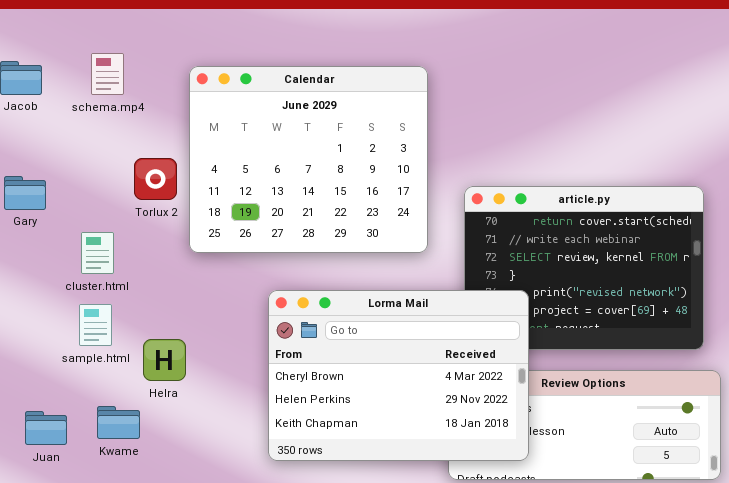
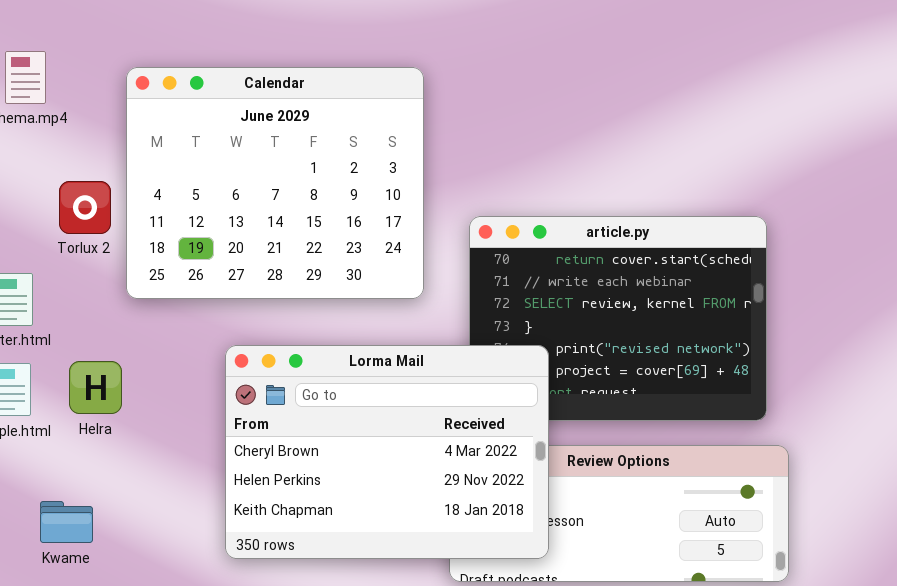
Helra: [143,339,186,381] -> [69,361,122,414], moved
Kwame: [97,406,140,439] -> [40,501,93,543], moved

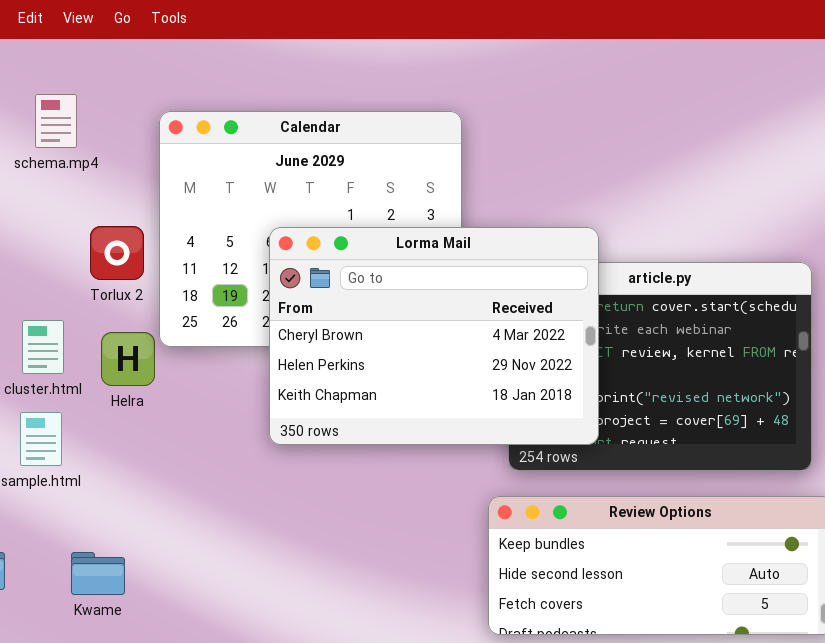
Lorma Mail: [225,345,549,559] -> [269,227,599,445], moved
Helra: [69,361,122,414] -> [101,332,155,386], moved

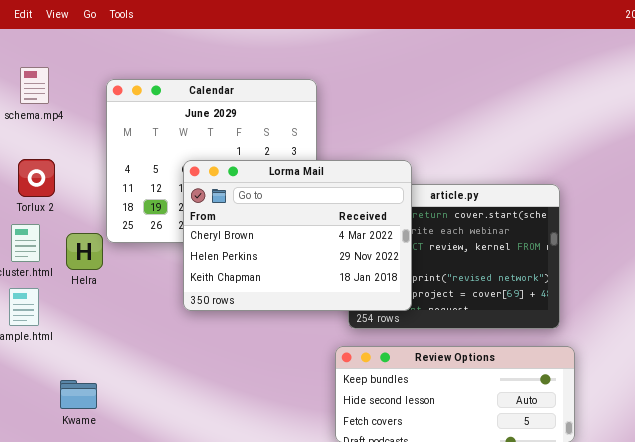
Torlux 2: [90,226,144,280] -> [18,159,55,197], moved
Kwame: [71,552,125,595] -> [60,380,97,409], moved

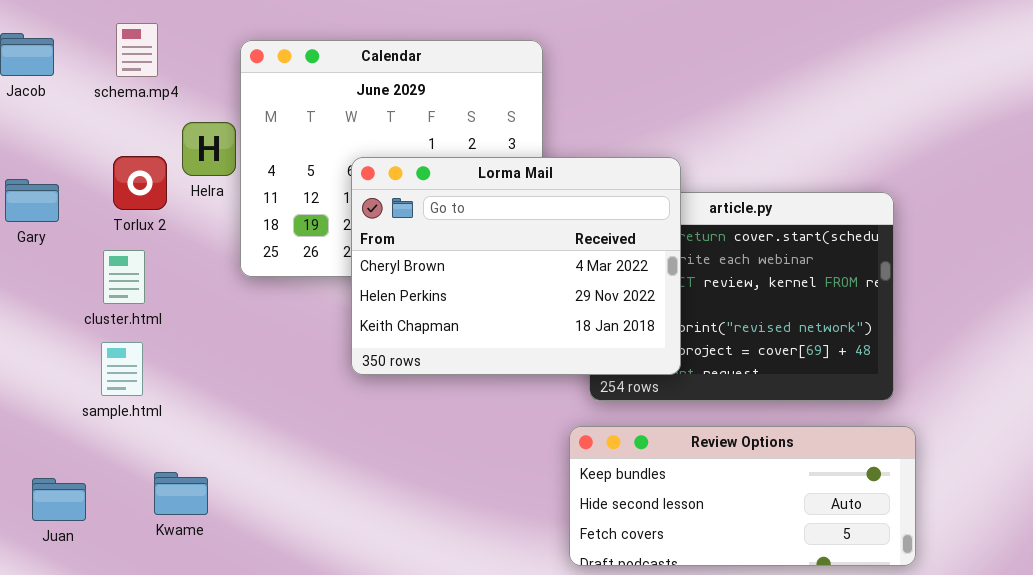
Helra: [66,233,103,270] -> [182,122,236,176], moved
Kwame: [60,380,97,409] -> [154,472,208,515], moved

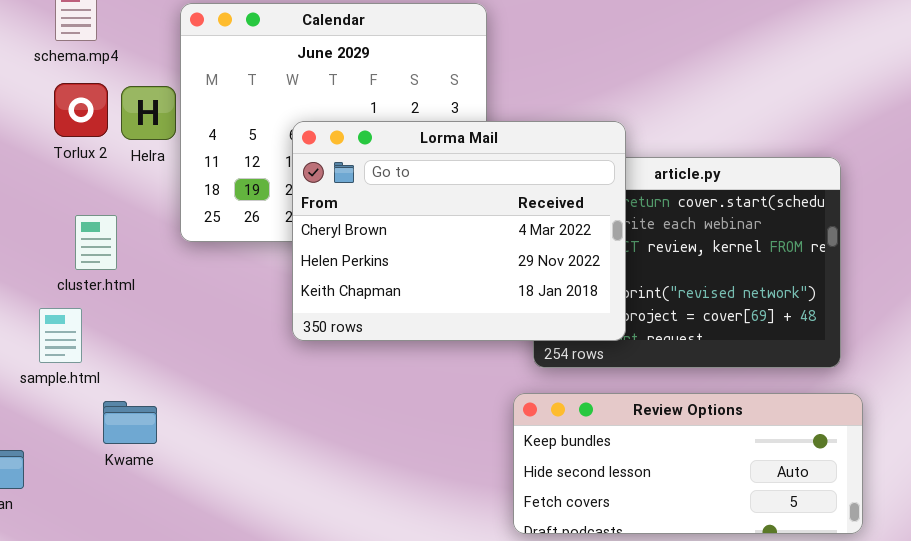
Torlux 2: [113,156,167,210] -> [54,83,108,137], moved
cluster.html: [103,250,145,304] -> [75,215,117,270], moved
Kwame: [154,472,208,515] -> [103,401,157,444], moved

